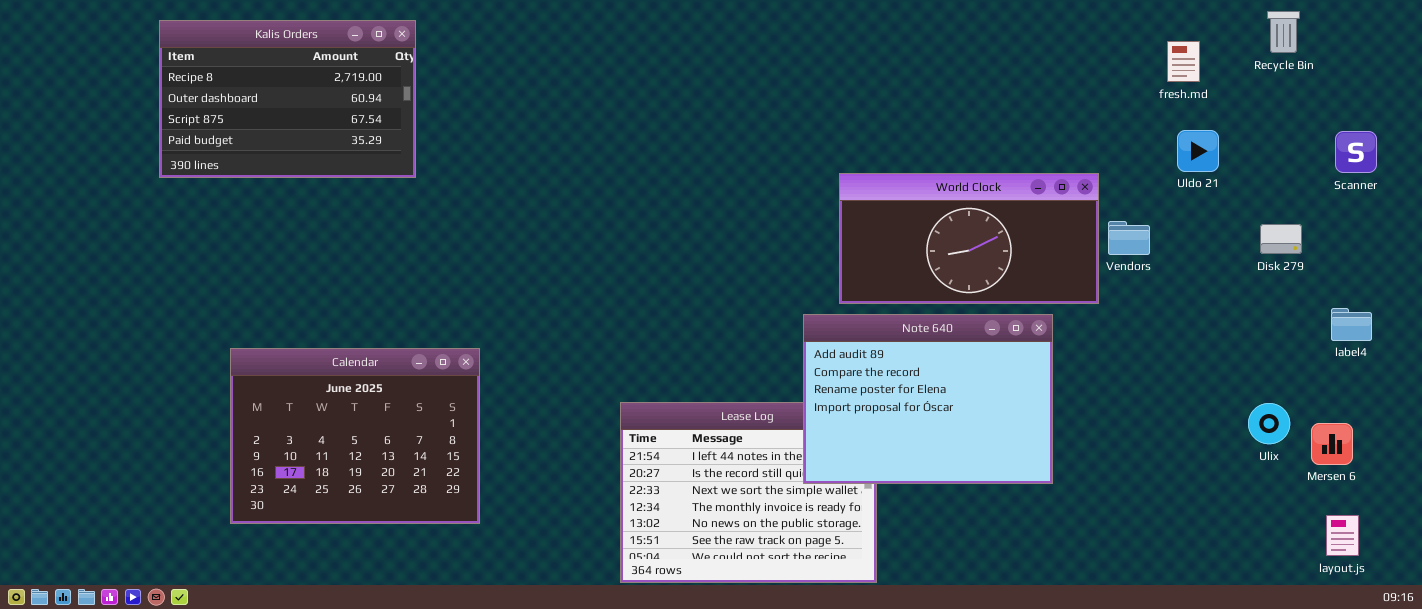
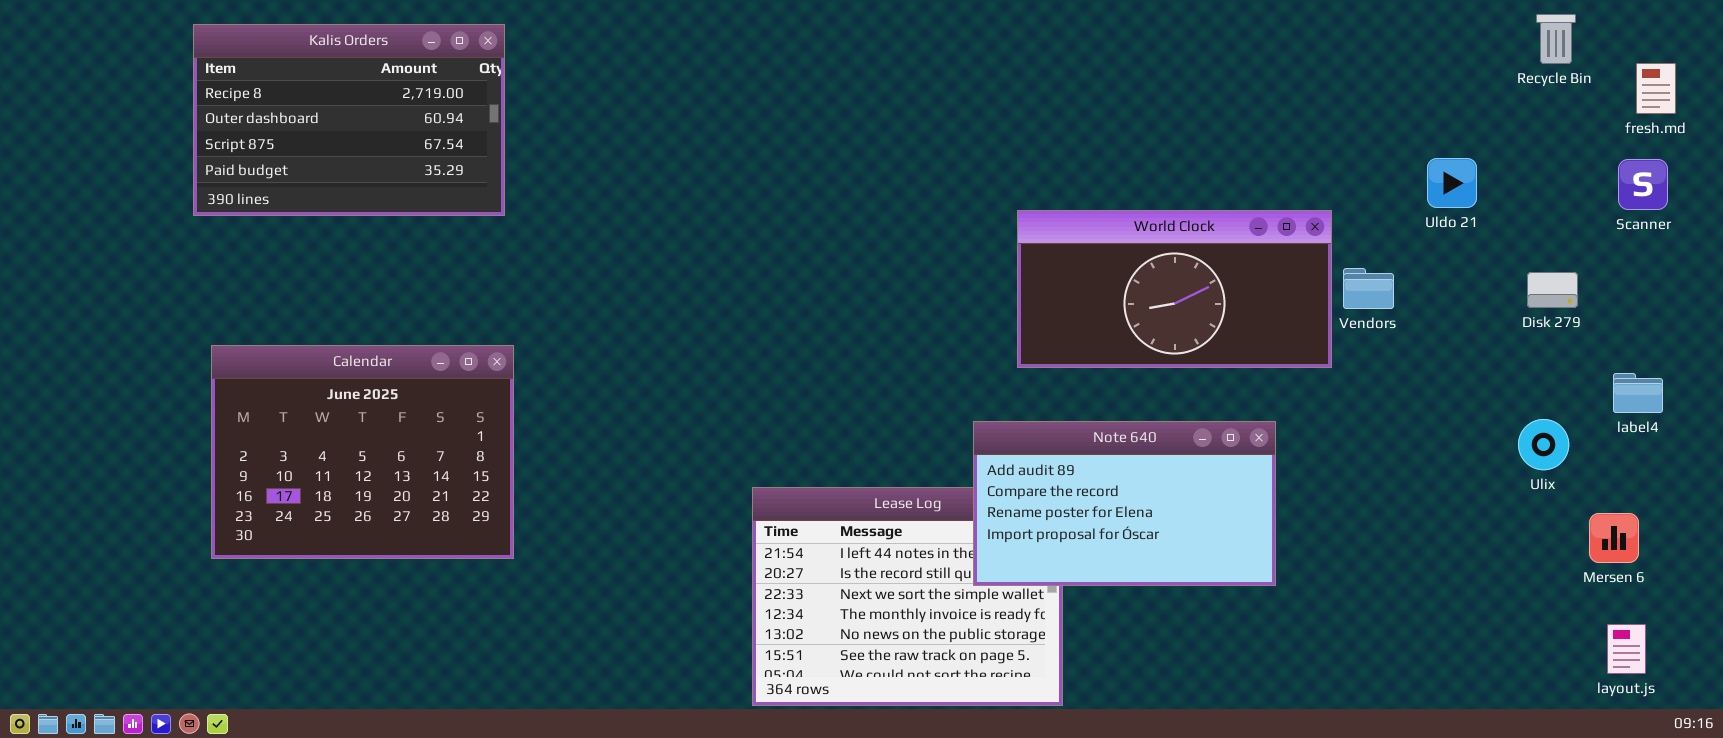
fresh.md: [1167,41,1200,82] -> [1636,63,1676,114], moved
Note 640: [803,314,1053,484] -> [973,421,1276,586], resized
Calendar: [230,348,480,524] -> [211,345,514,559], moved
Ulix: [1248,403,1290,444] -> [1518,419,1569,470], moved

